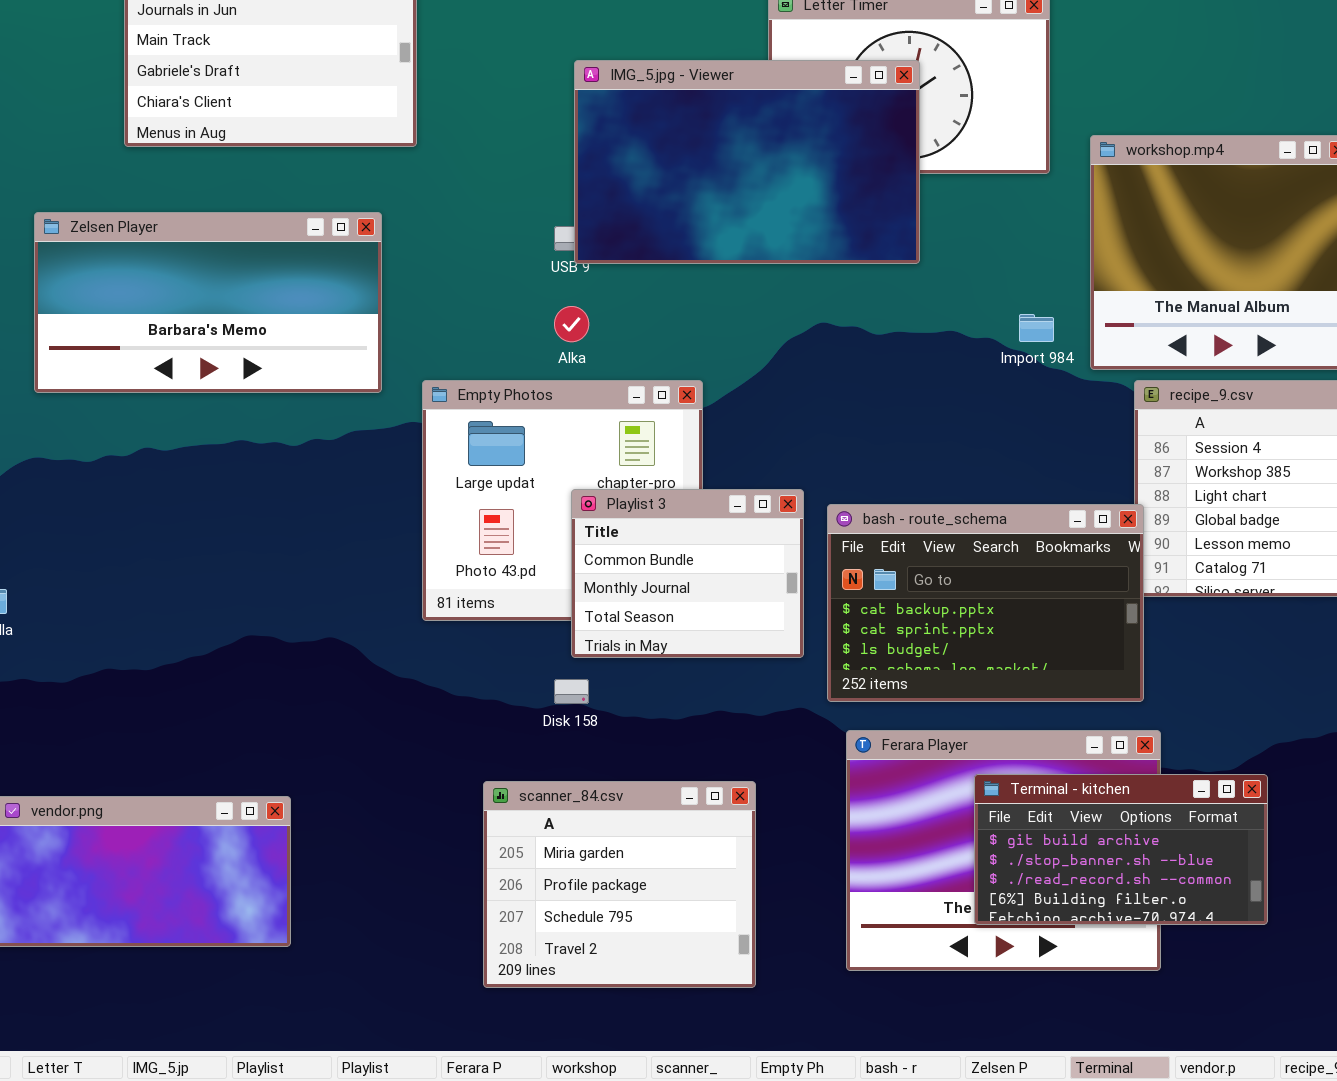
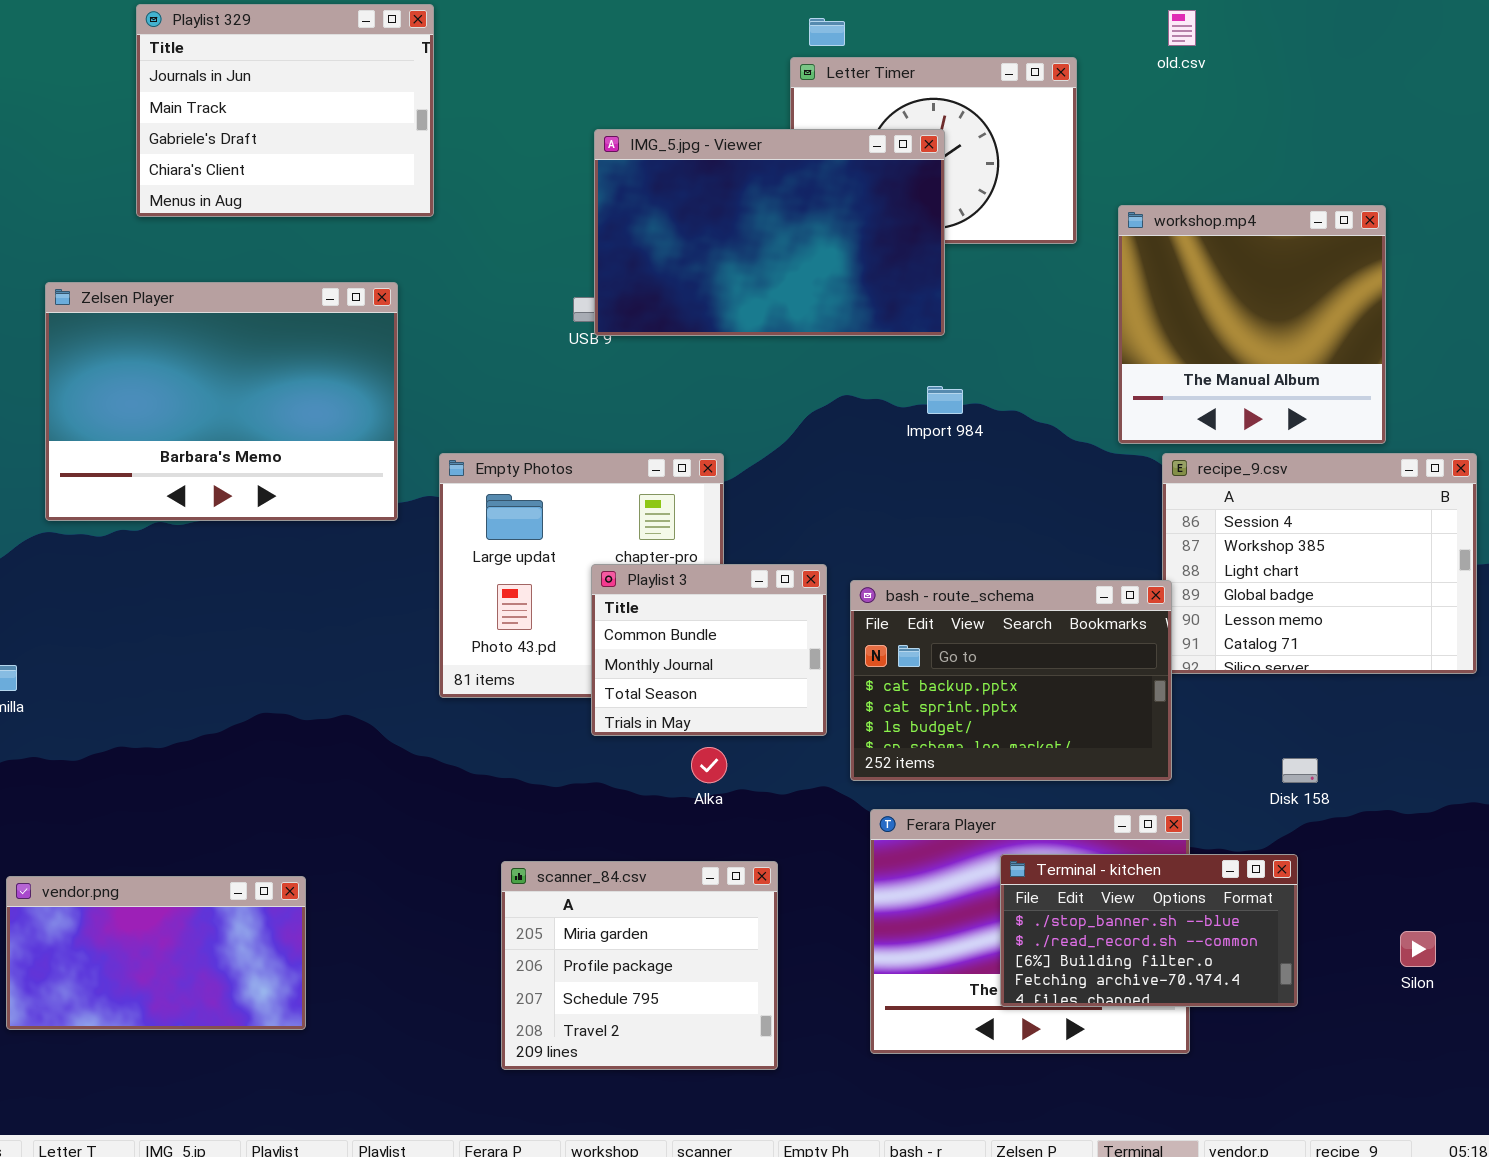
Zelsen Player: [34,212,382,393] -> [45,282,398,521], resized
Alka: [554,306,589,342] -> [691,747,727,783], moved
Import 984: [1019,314,1054,342] -> [927,386,963,414], moved
Disk 158: [554,679,589,704] -> [1282,758,1318,783], moved
Terminal - kitchen: [974,774,1268,925] -> [1000,854,1298,1007], scrolled down 1 row

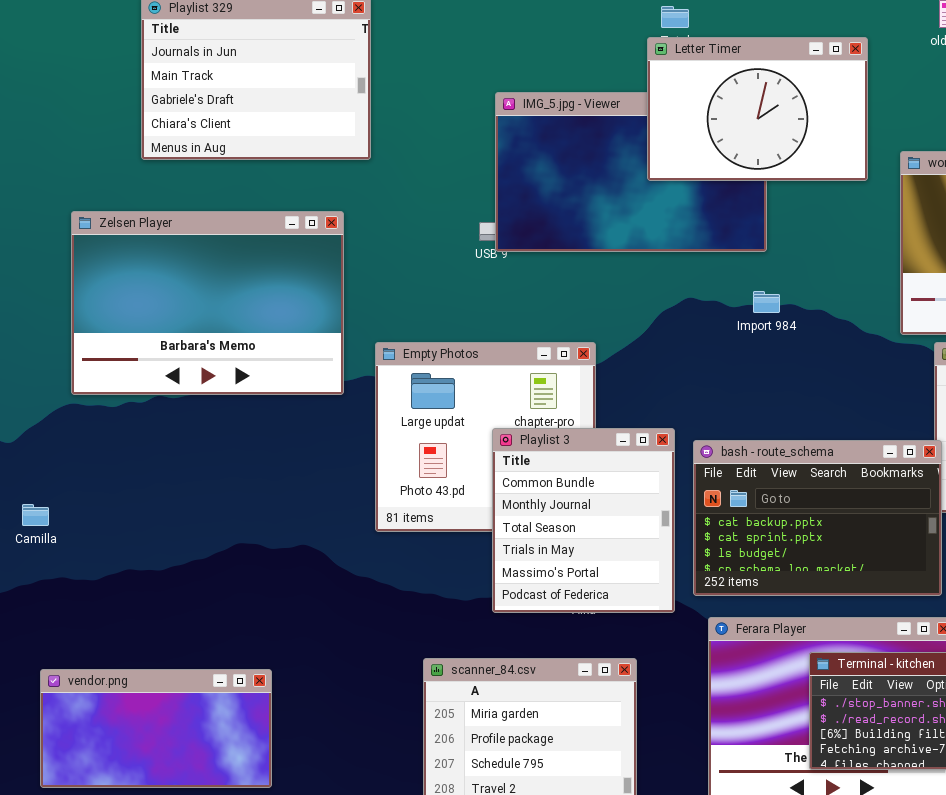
Letter Timer: [790,57,1077,244] -> [647,37,868,181], raised
Playlist 3: [591,564,827,736] -> [492,428,675,613], resized

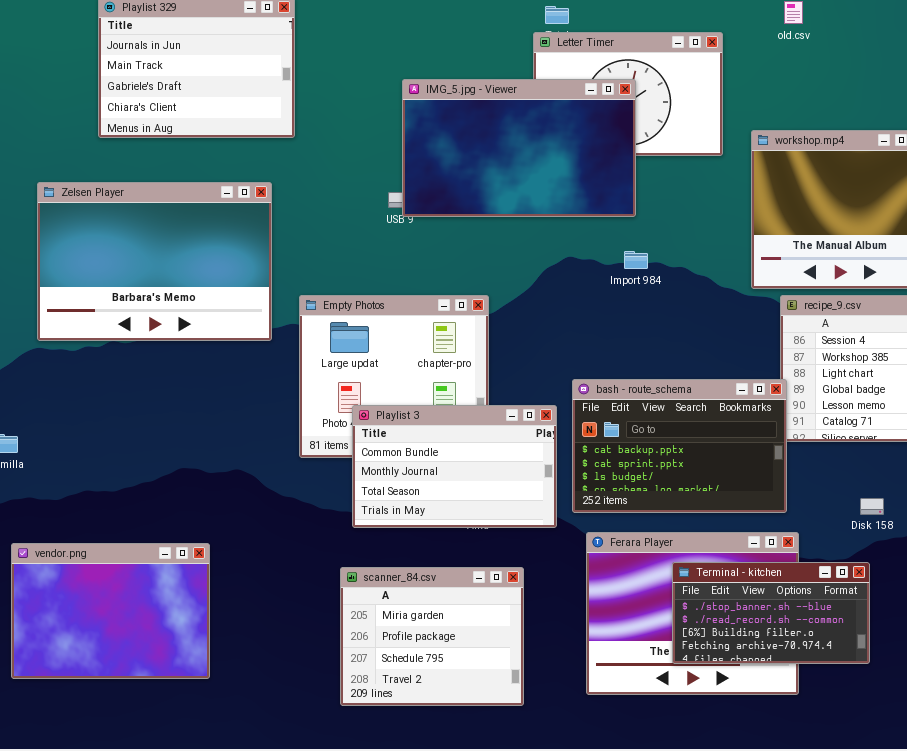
IMG_5.jpg - Viewer: [495,92,767,252] -> [402,79,636,217], raised
Playlist 3: [492,428,675,613] -> [352,405,557,528], resized
vendor.png: [40,669,272,788] -> [11,543,210,679], resized

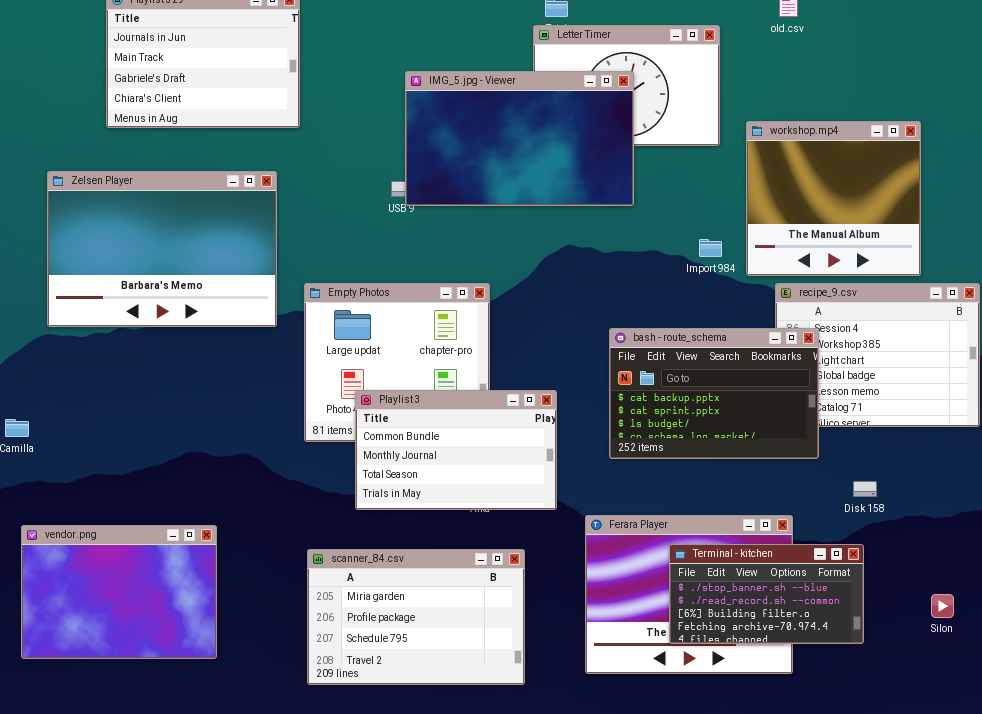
Import 984: [624,251,648,269] -> [699,239,722,257], moved
bash - route_schema: [572,379,787,513] -> [609,328,819,459], moved
scanner_84.csv: [340,567,524,706] -> [307,549,525,685], resized

